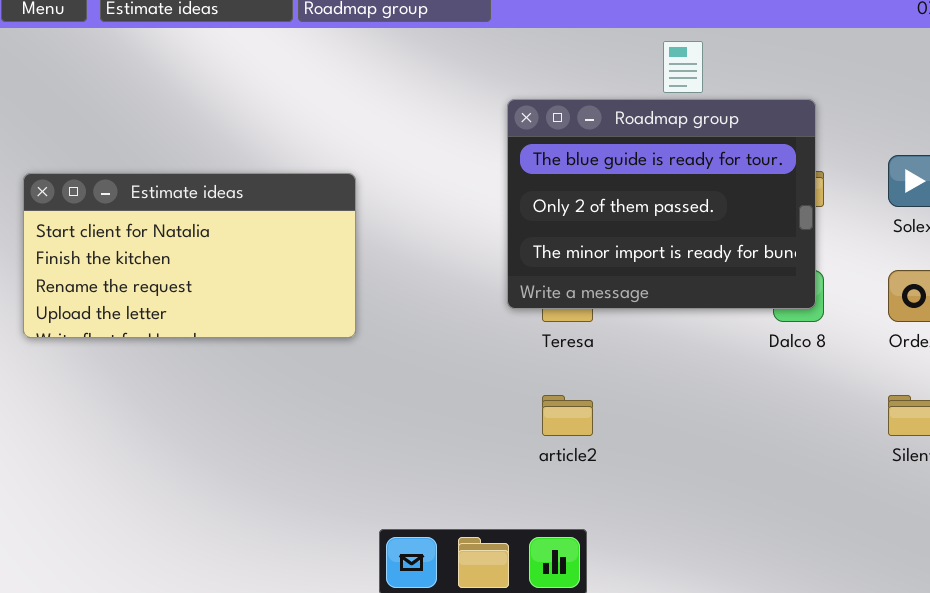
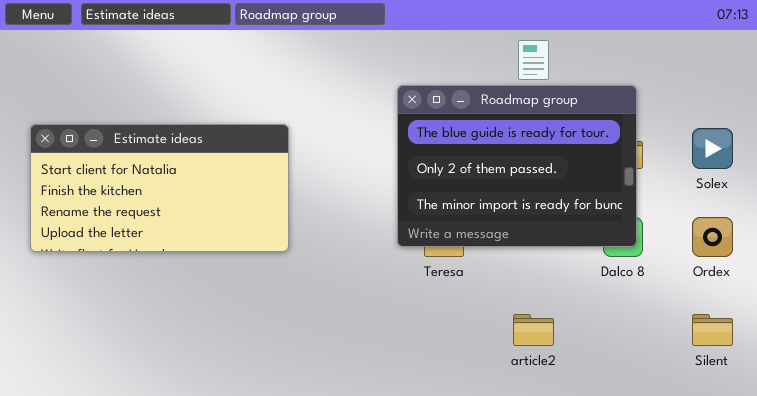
Estimate ideas: [23,173,356,338] -> [30,124,289,252], moved
article2: [542,395,593,436] -> [513,314,554,346], moved

